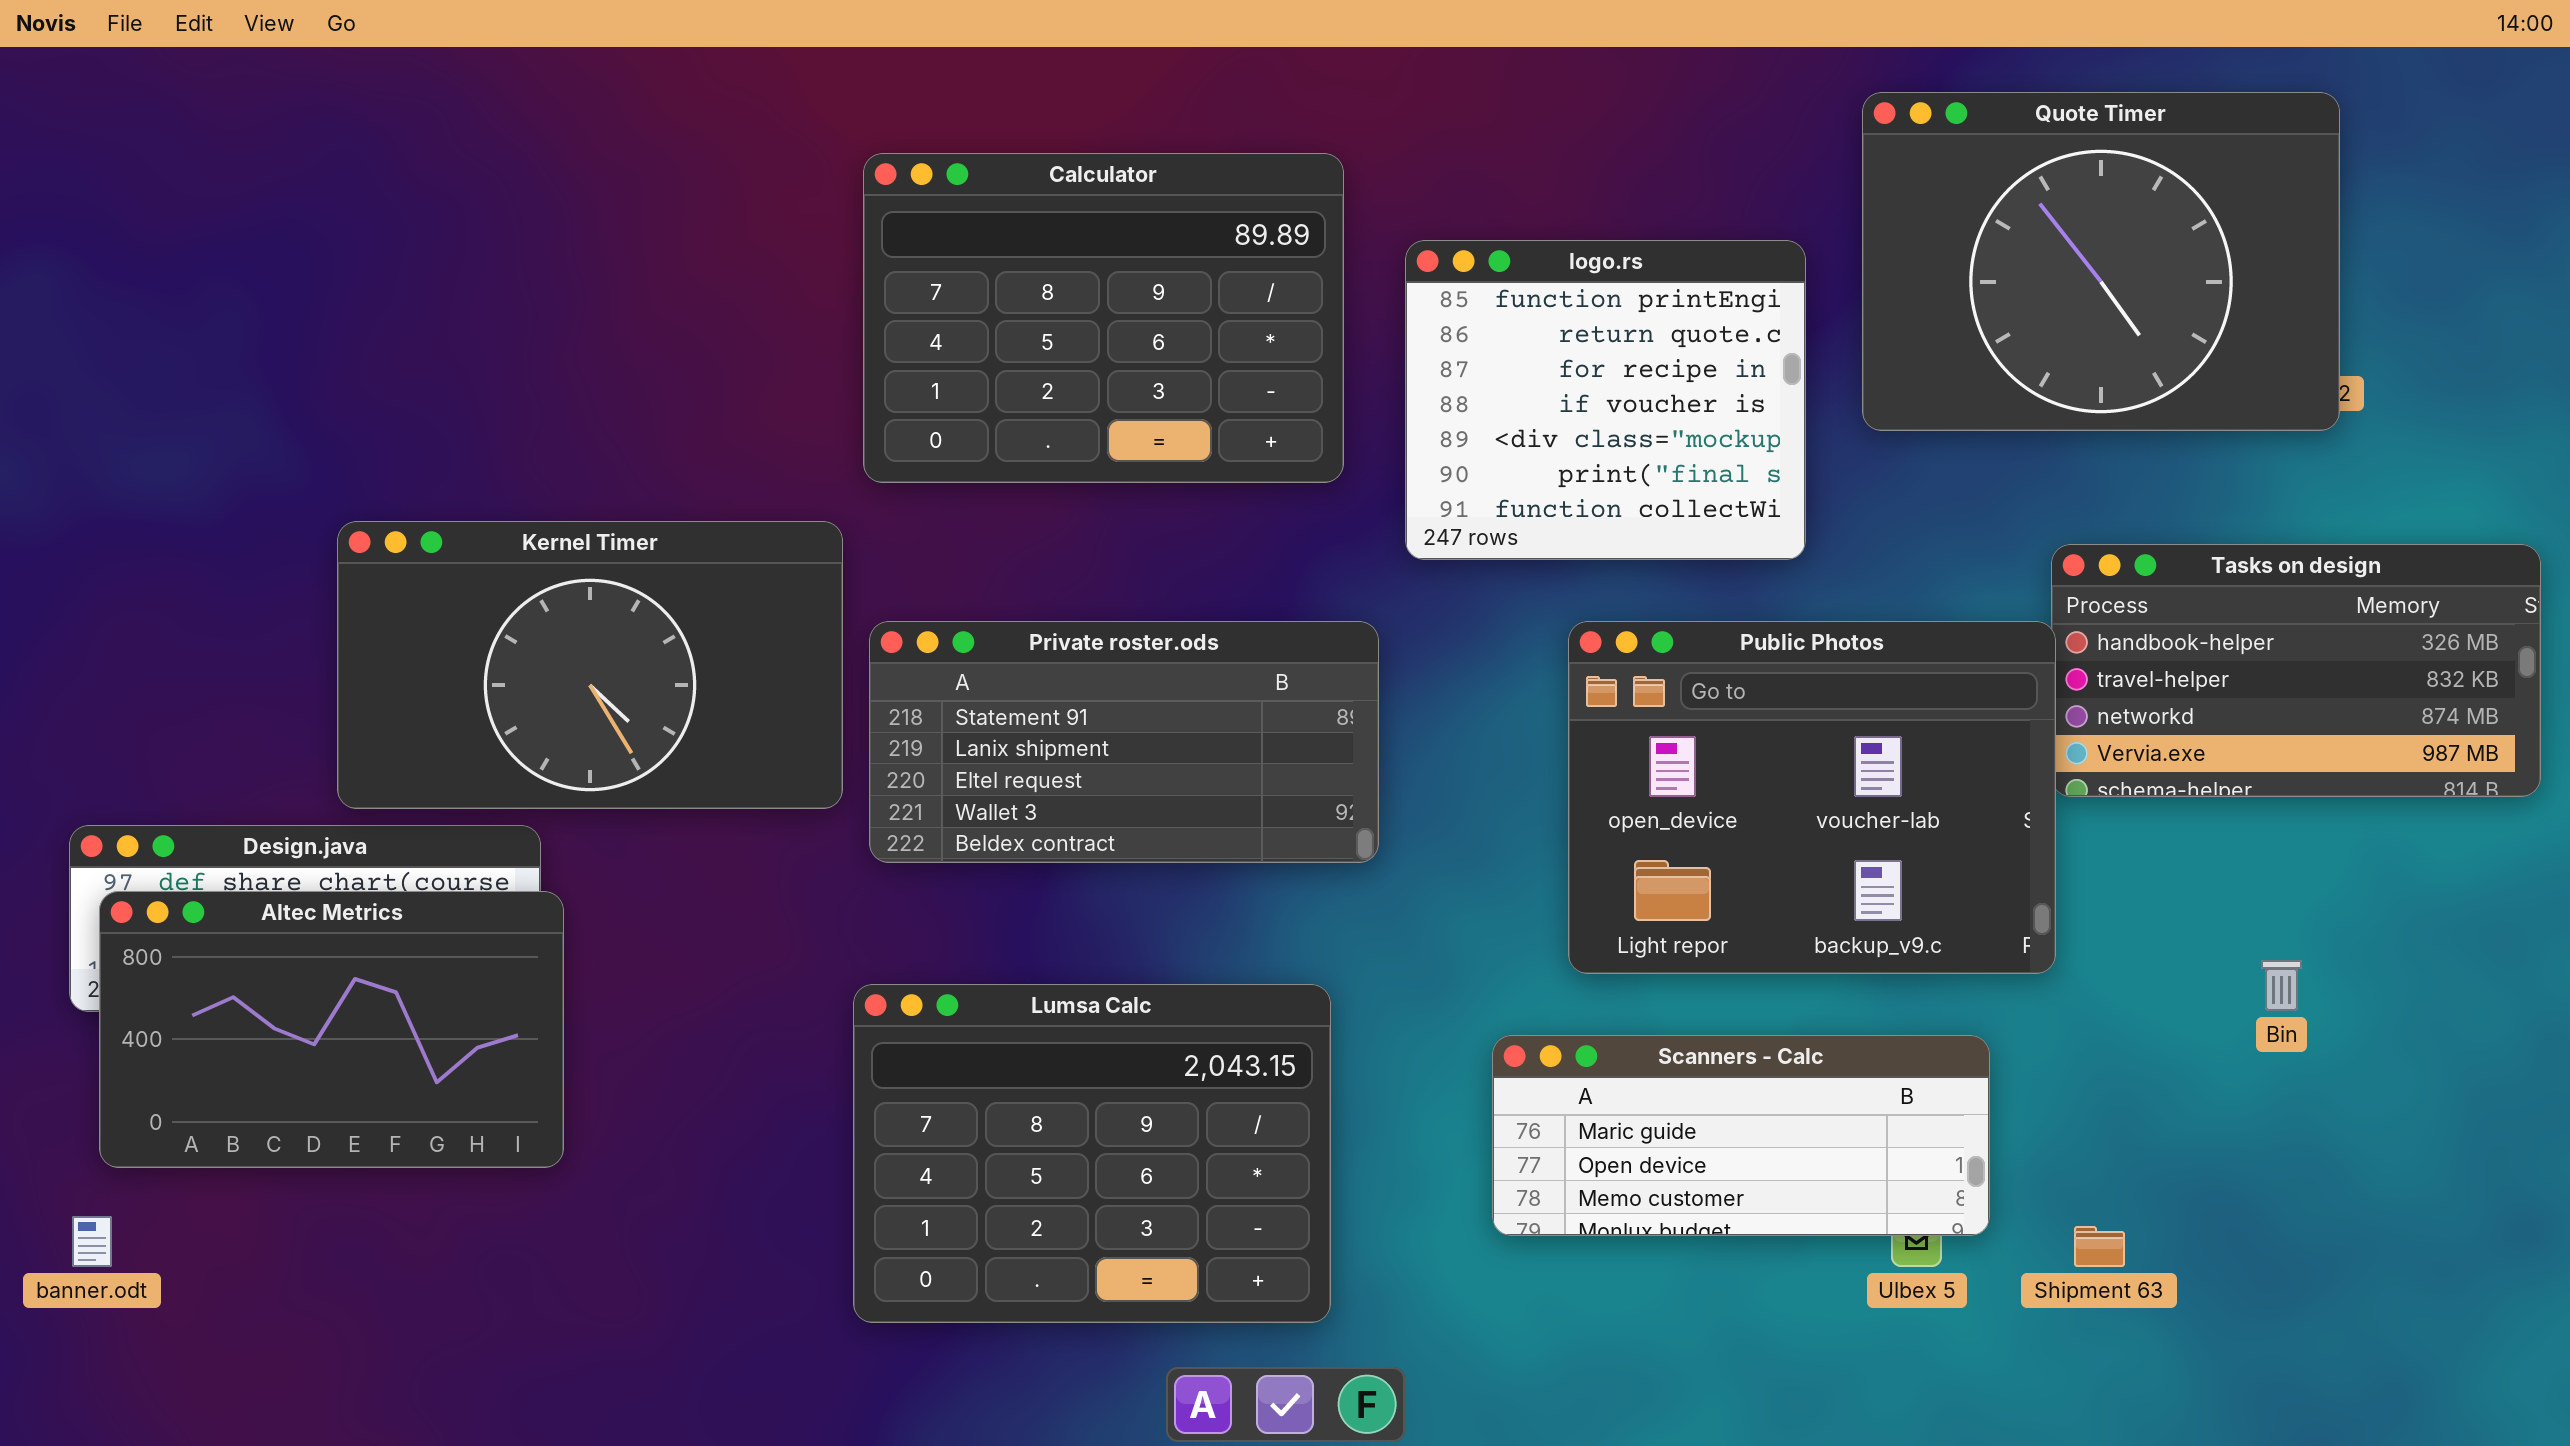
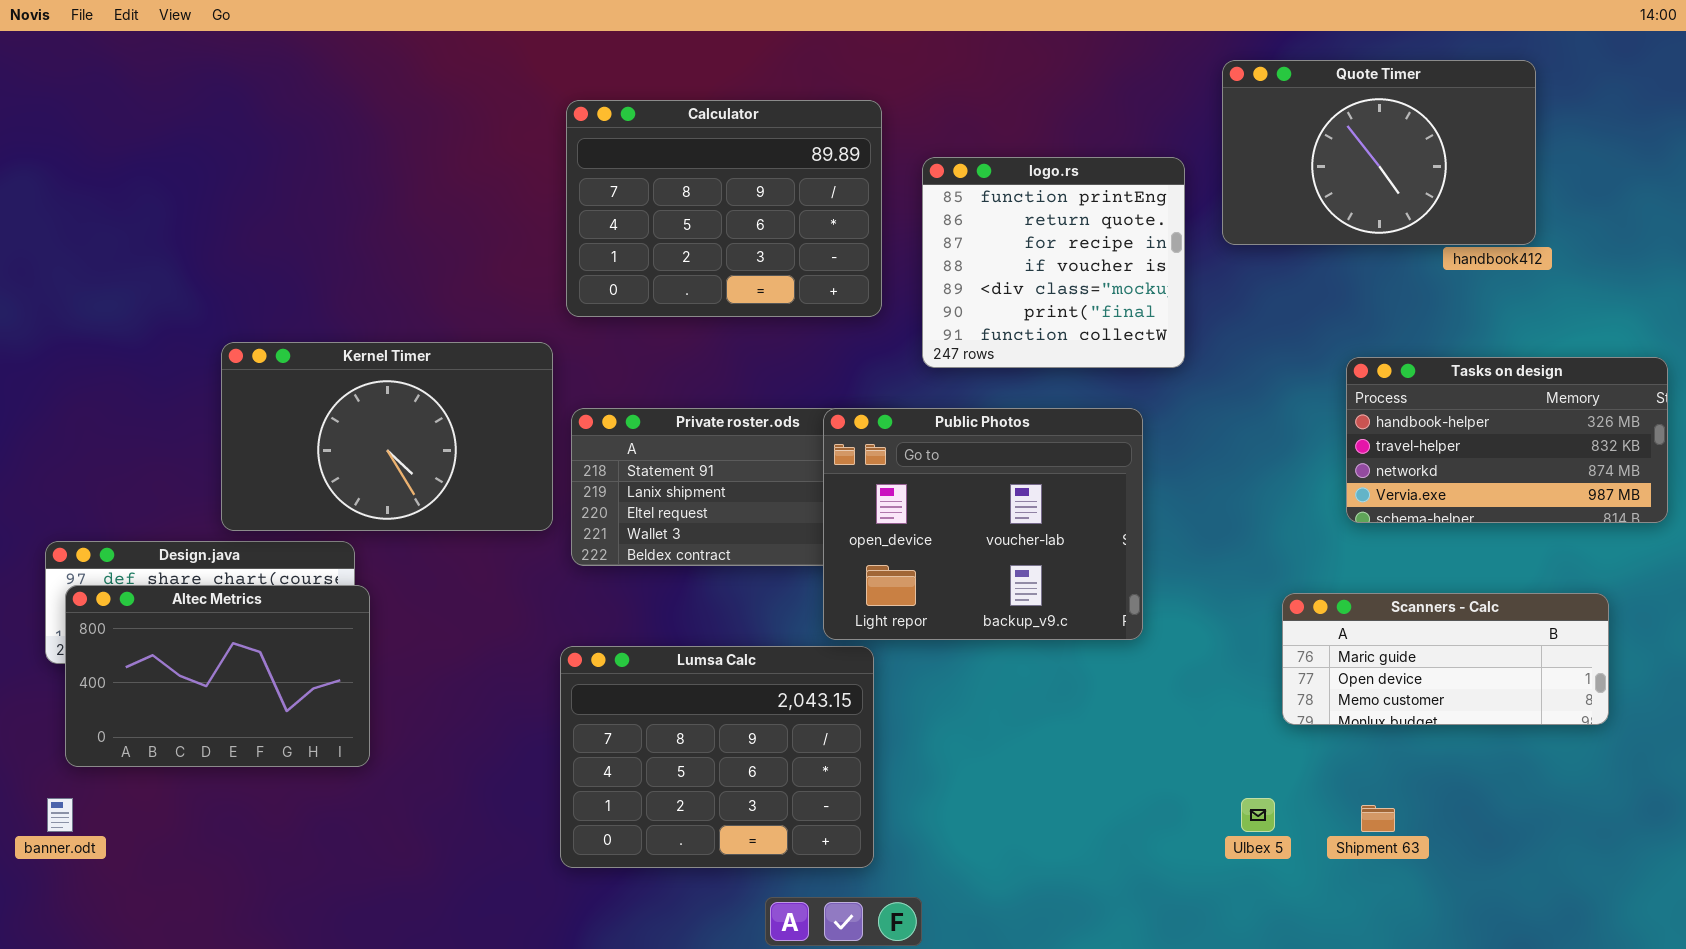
Quote Timer: [1862,92,2340,431] -> [1222,60,1536,245], resized
Public Photos: [1568,621,2056,974] -> [823,408,1143,640], moved
Scanners - Calc: [1492,1035,1990,1236] -> [1282,593,1609,725], moved

